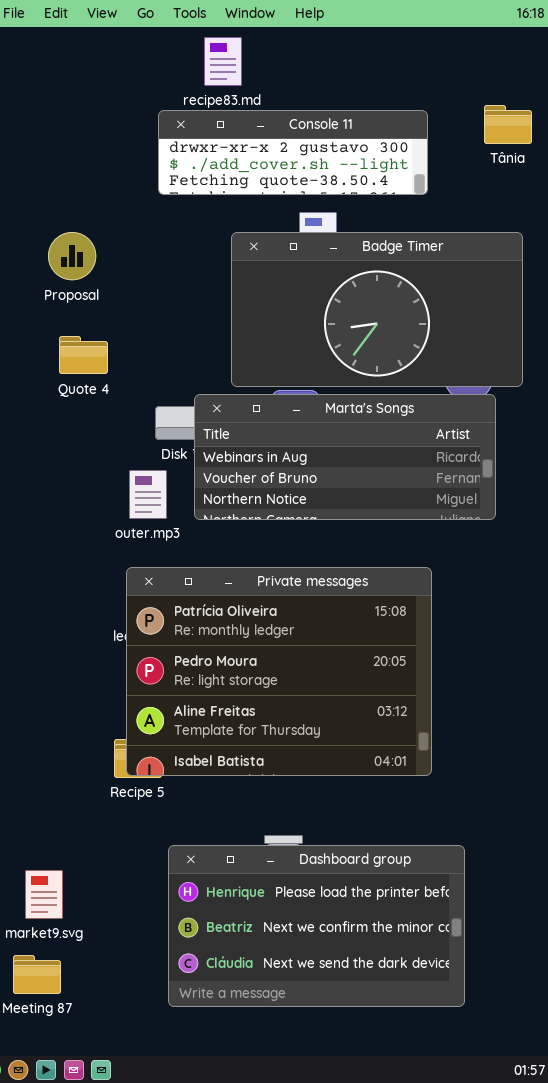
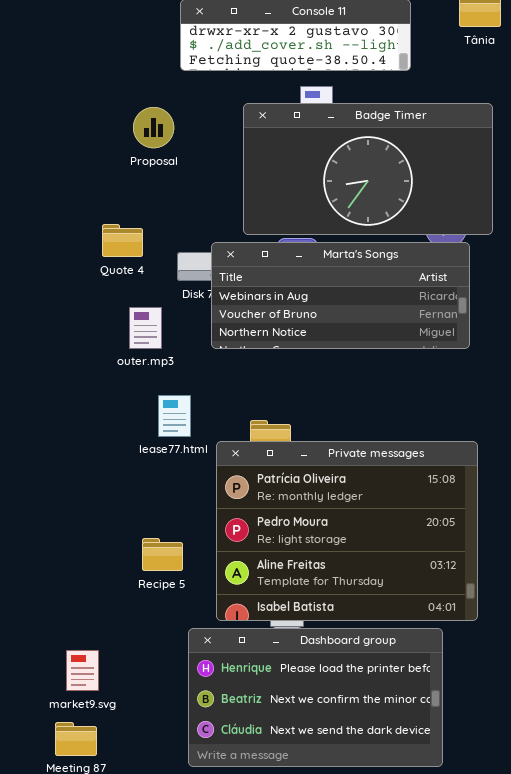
Proposal: [48,232,96,280] -> [133,107,174,148], moved
Quote 4: [59,336,108,374] -> [102,224,143,257], moved
outer.mp3: [129,470,167,519] -> [129,307,162,349], moved
Private messages: [126,567,432,776] -> [216,441,478,621], moved

